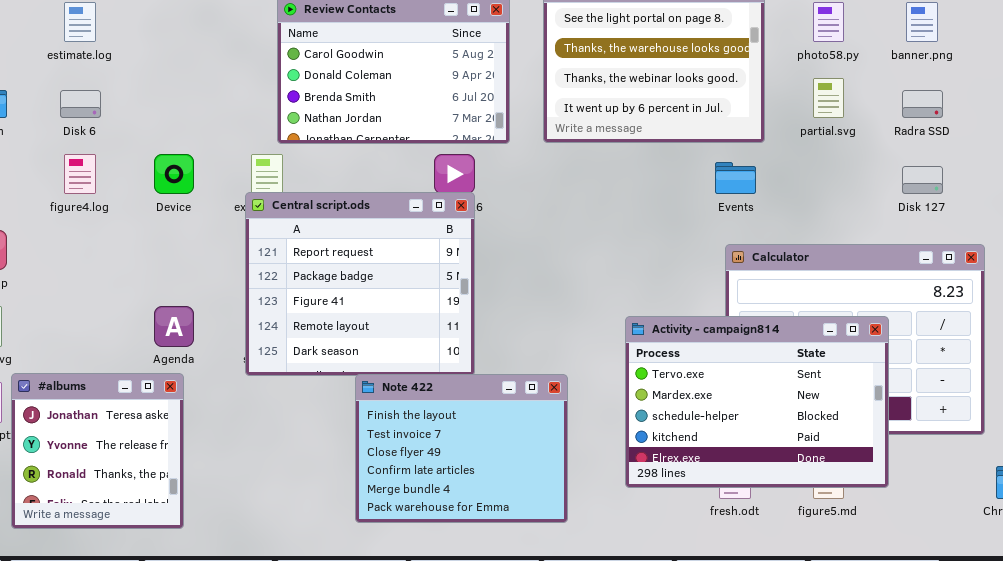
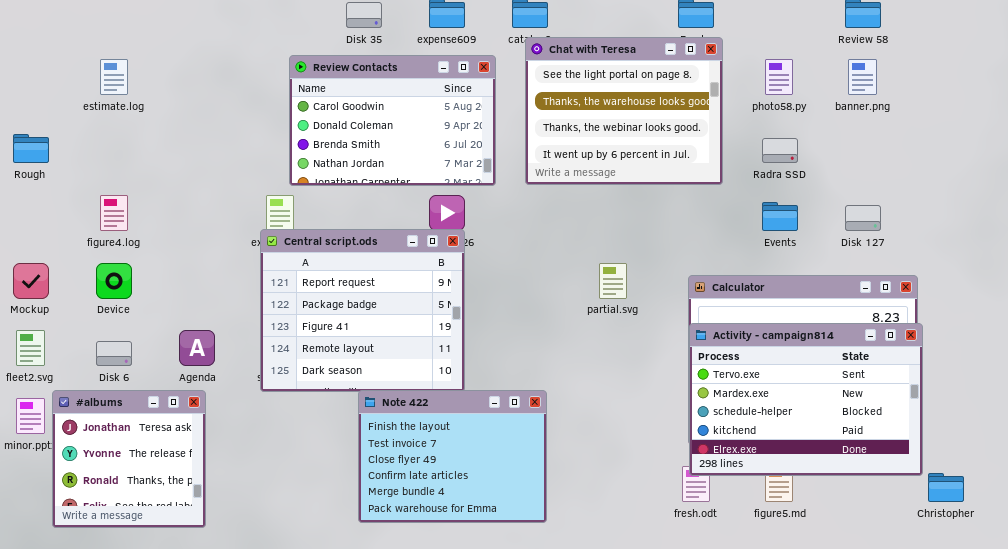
partial.svg: [813,78,844,118] -> [599,263,627,299], moved
Disk 6: [60,90,101,118] -> [96,341,132,366], moved
Radra SSD: [902,90,943,118] -> [762,138,798,163], moved
Device: [154,154,194,194] -> [96,263,132,299], moved
Events: [715,162,756,194] -> [762,202,798,231], moved
Activity - campaign814: [625,316,889,488] -> [689,323,923,476], moved

